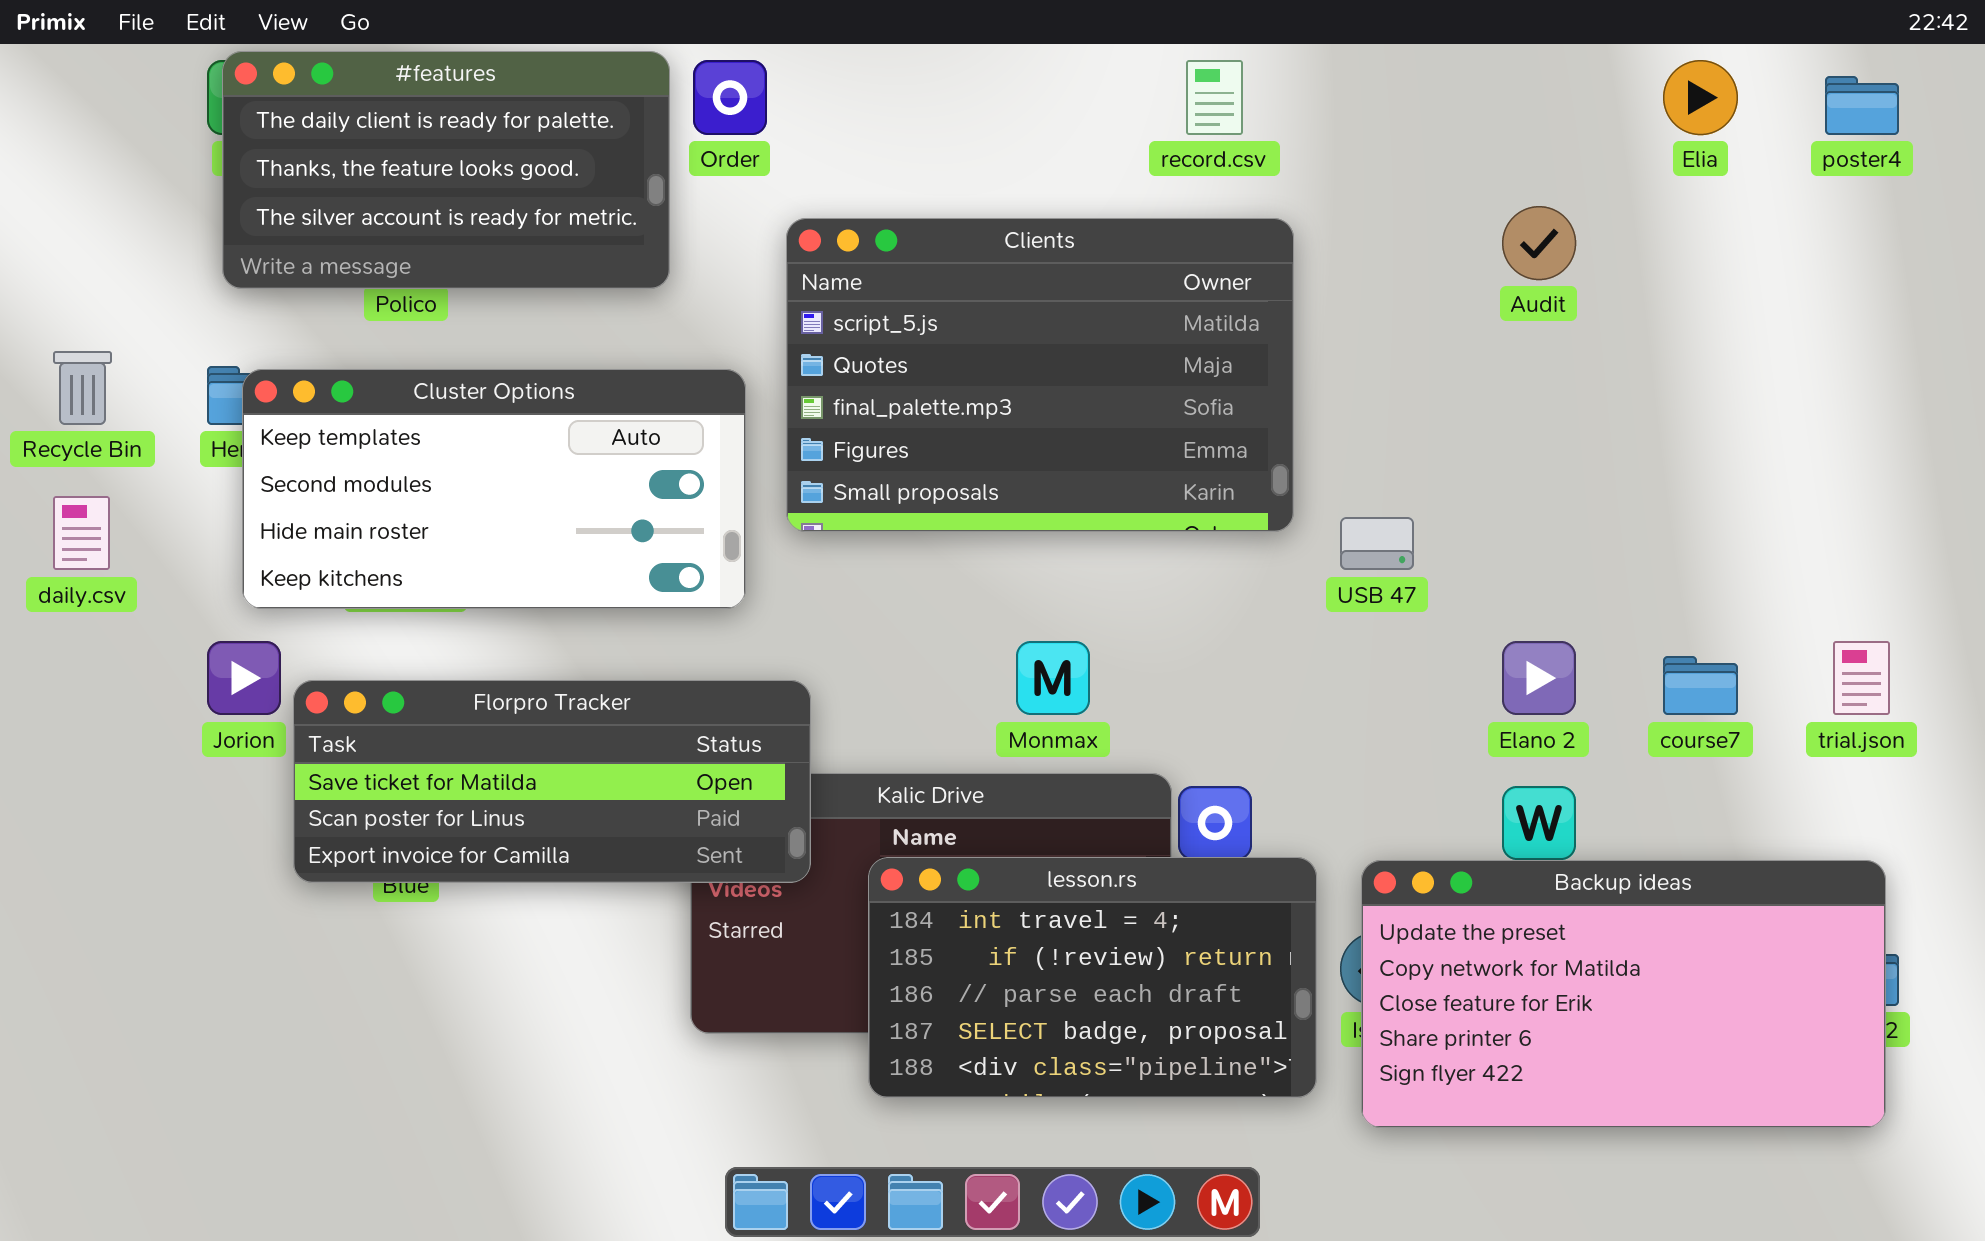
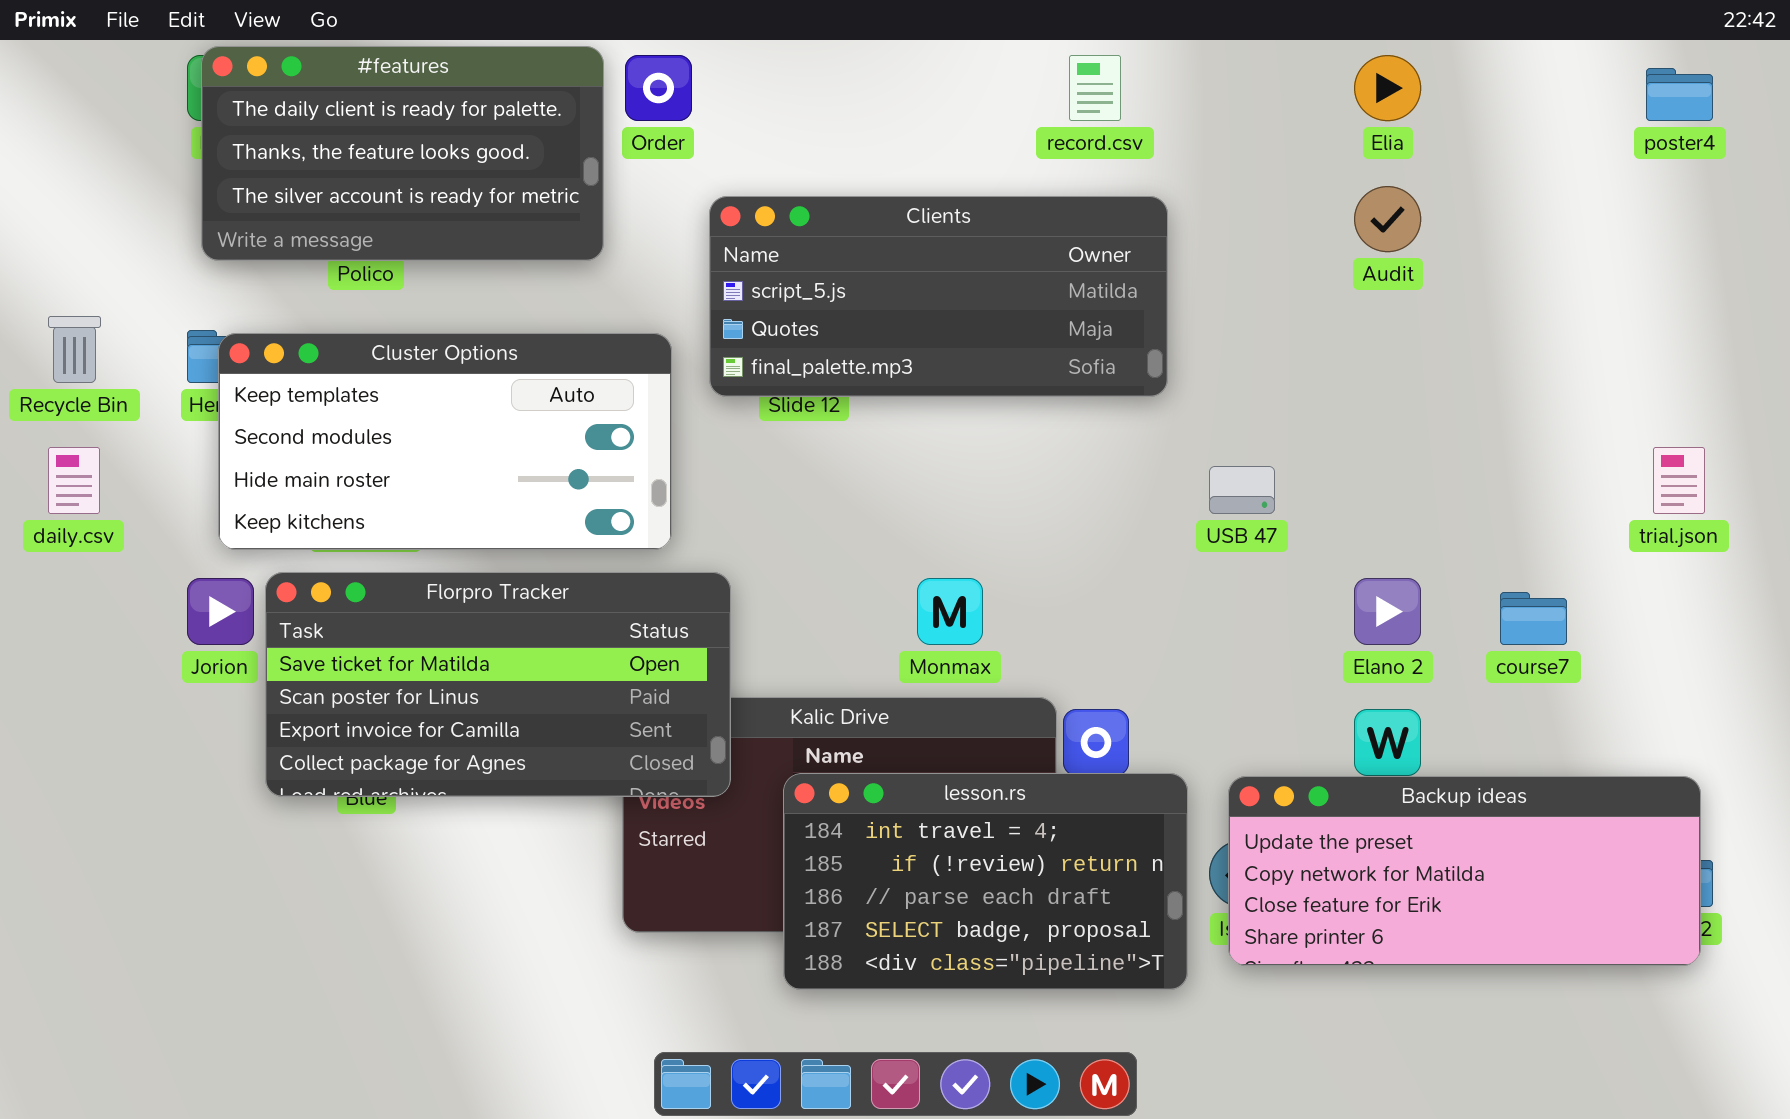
Elia: [1663,60,1738,135] -> [1354,55,1421,121], moved
Clients: [786,218,1294,532] -> [709,196,1168,397], resized
trial.json: [1833,641,1890,715] -> [1653,447,1705,514], moved
Florpro Tracker: [293,680,811,883] -> [265,572,731,797], resized
Backup ideas: [1361,860,1886,1128] -> [1228,776,1701,966], resized

